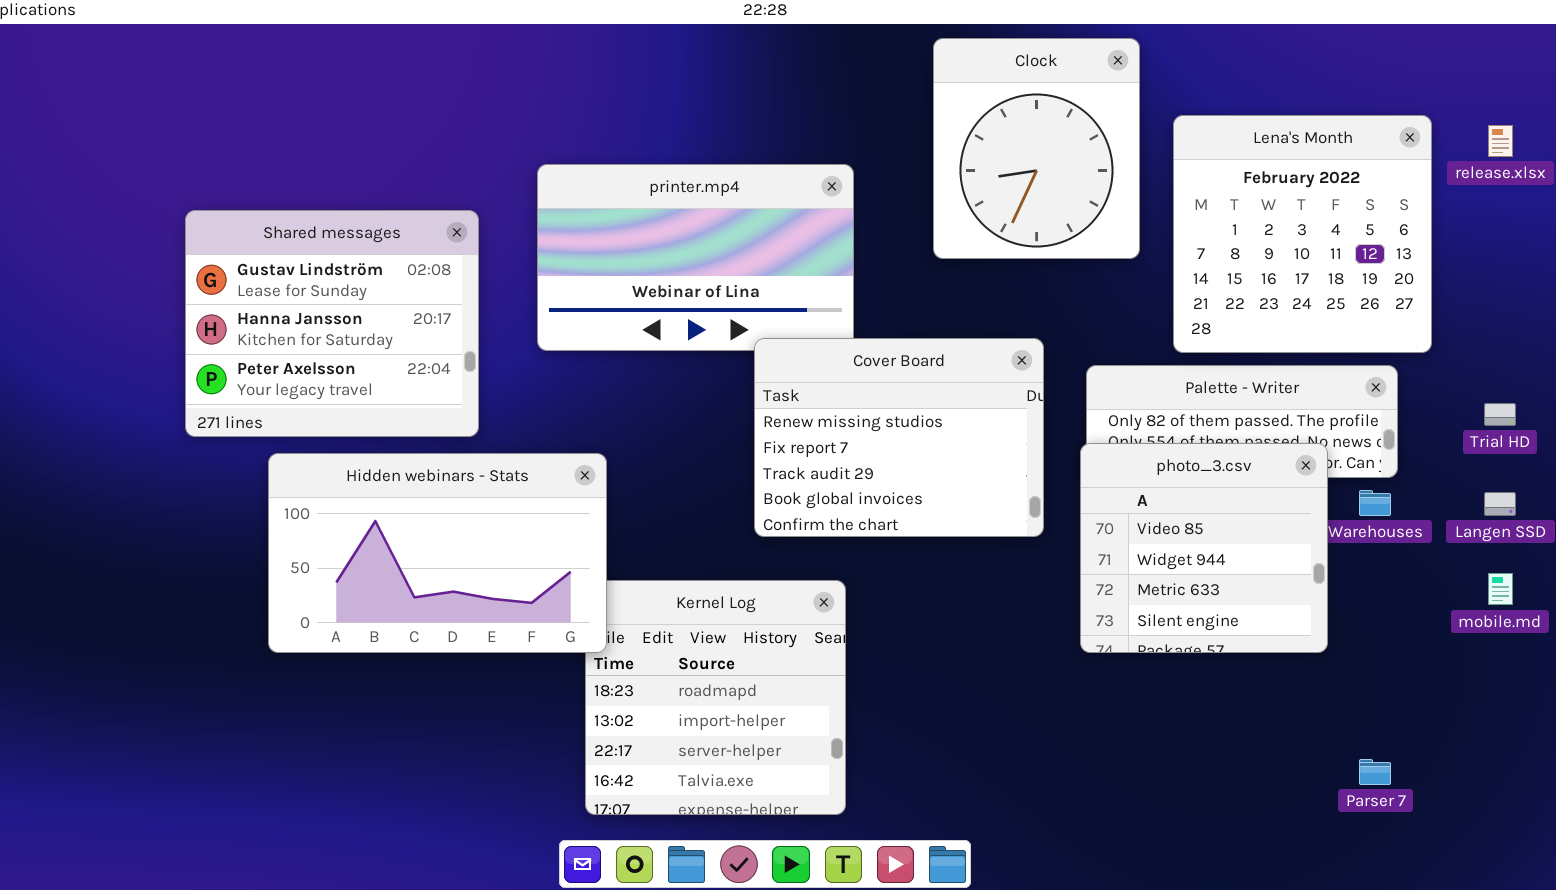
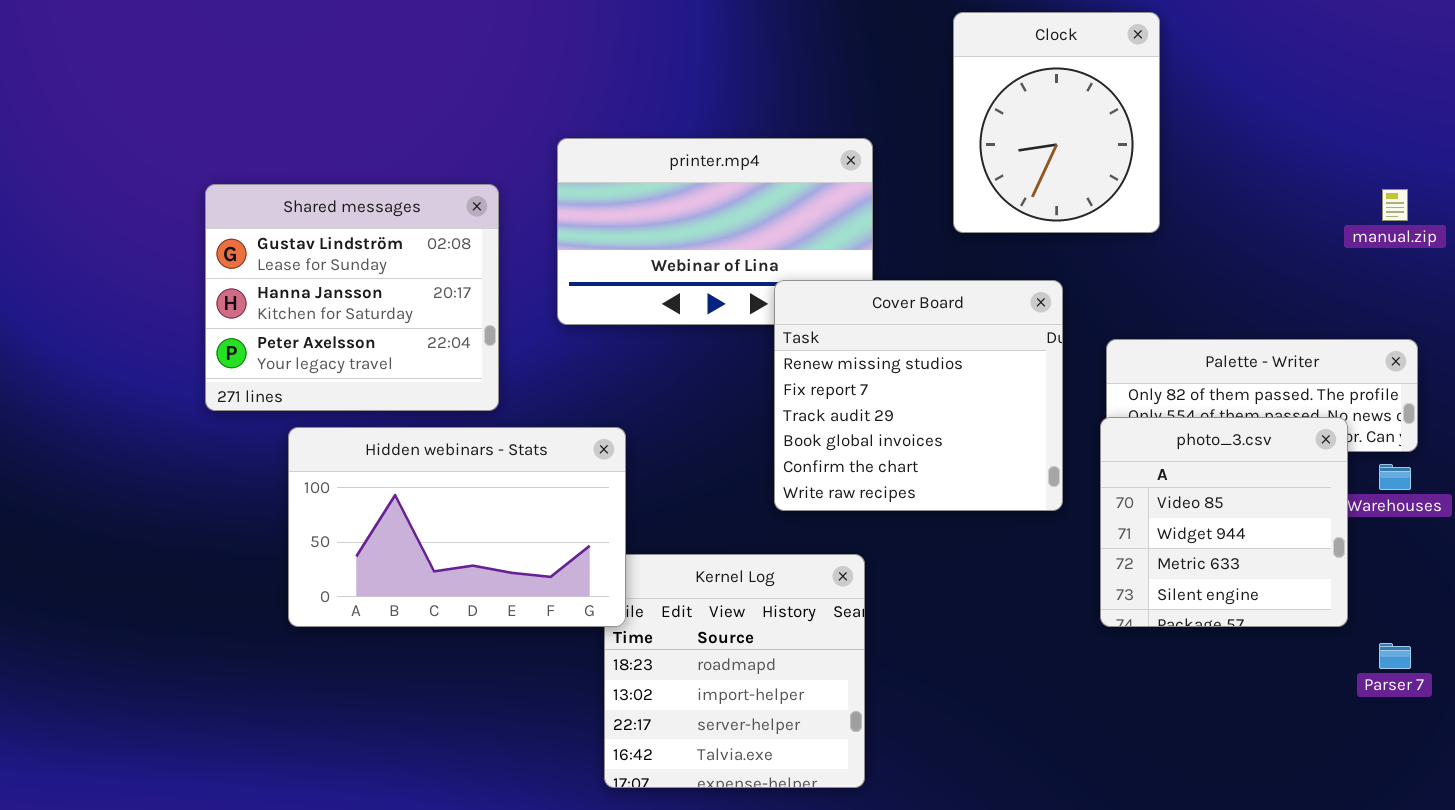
Lena's Month: [1173,115,1432,353] -> none, closed
Cover Board: [754,338,1044,537] -> [774,280,1063,511], resized
Parser 7: [1359,759,1391,785] -> [1379,643,1411,669], moved

